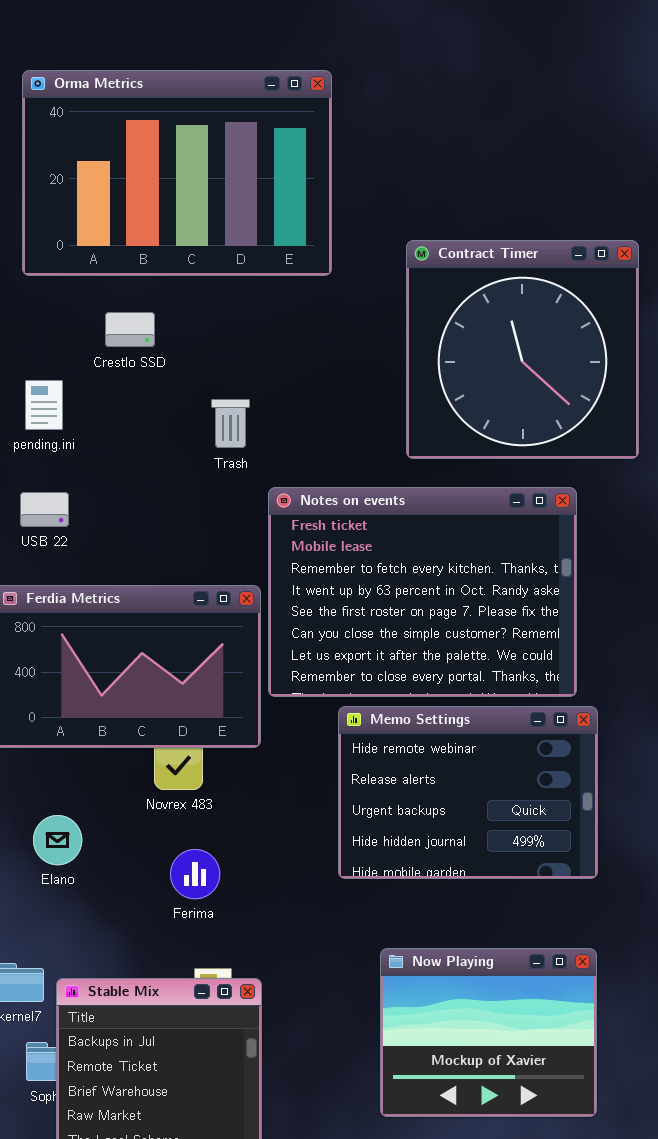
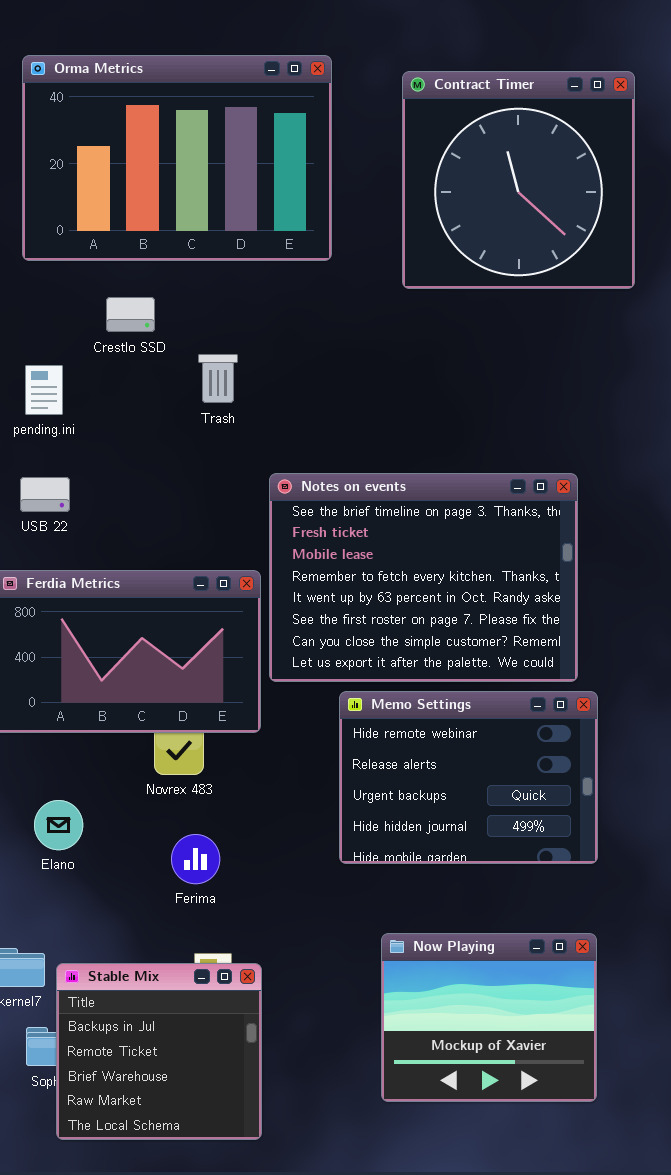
Contract Timer: [406,240,639,459] -> [402,71,635,289], moved
Trash: [211,399,250,448] -> [198,354,238,403], moved
Notes on events: [268,487,577,697] -> [269,473,578,682], scrolled up 1 row

